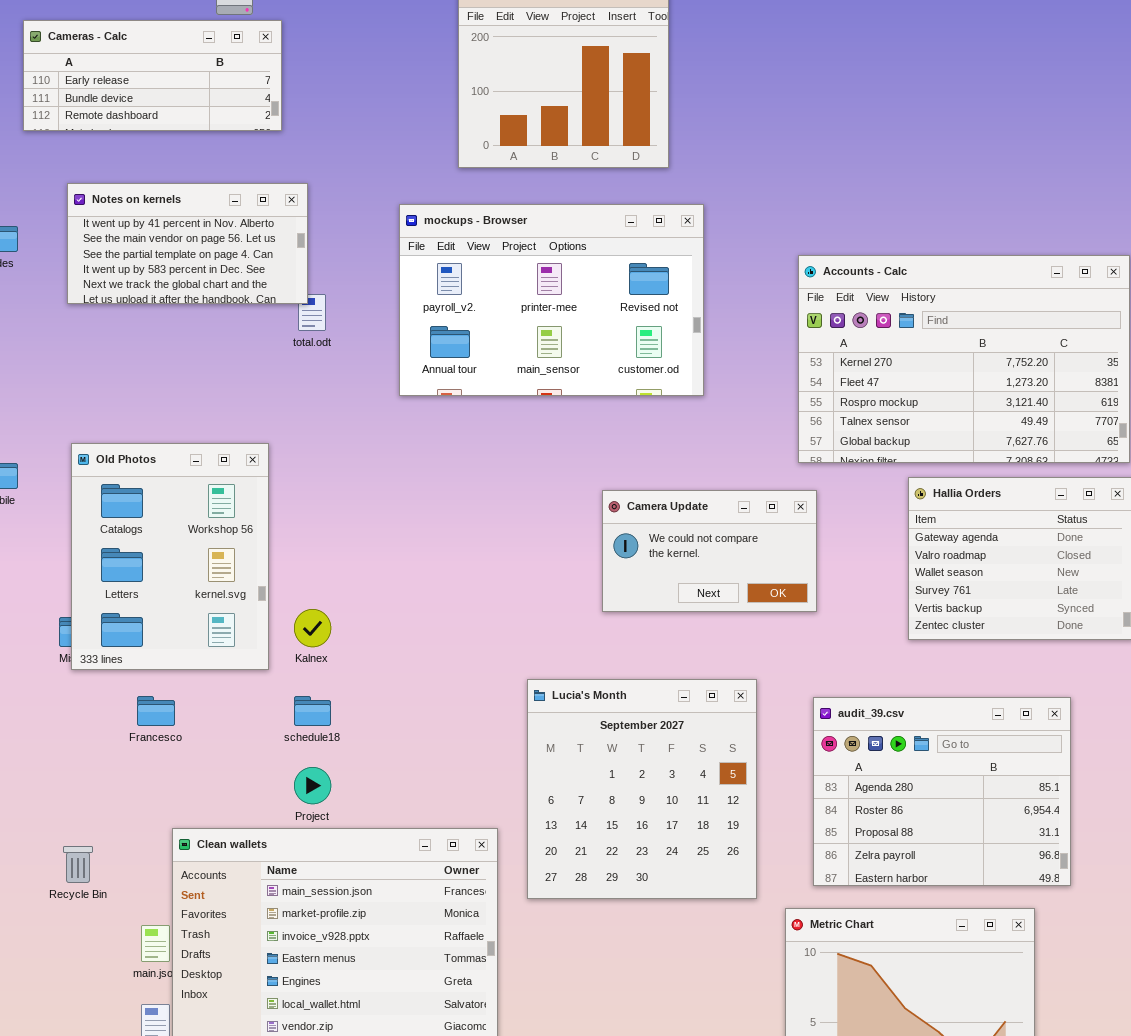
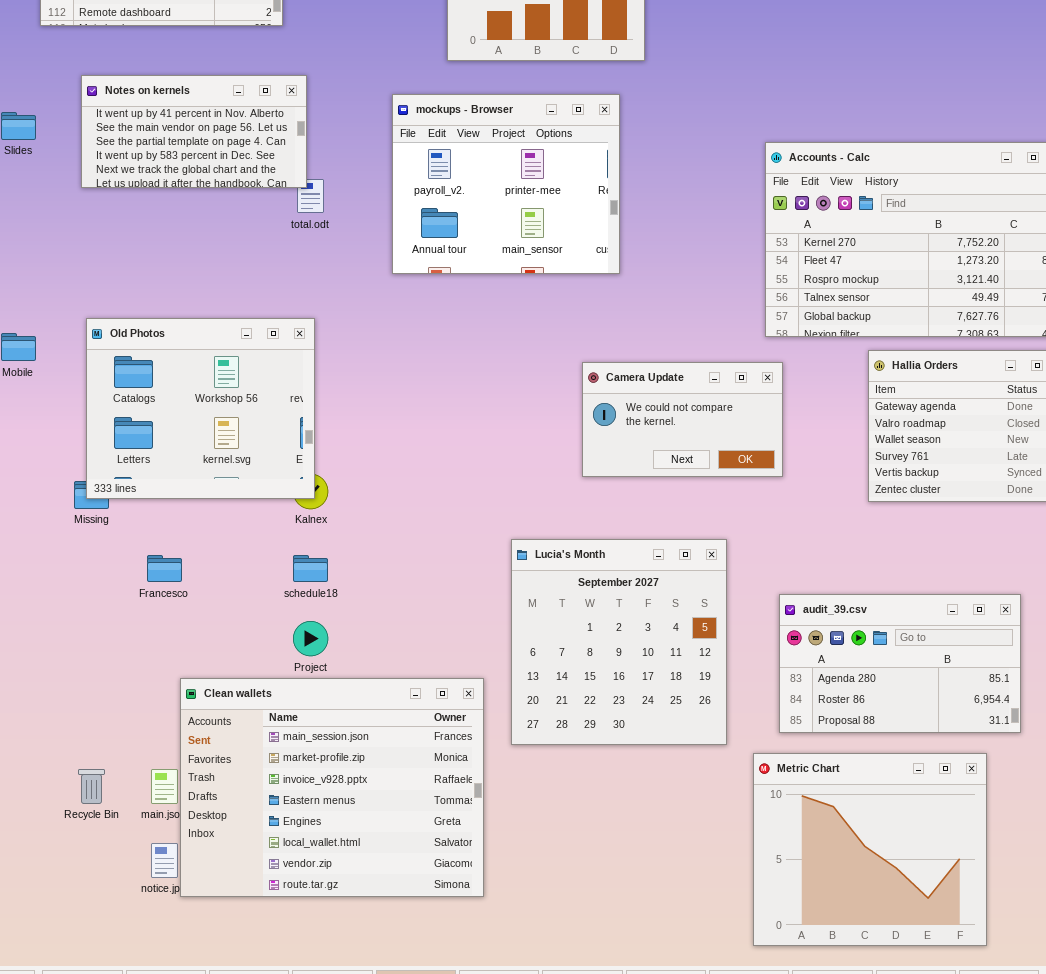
mockups - Browser: [399,204,704,396] -> [392,94,620,274], resized
Old Photos: [71,443,269,670] -> [86,318,315,499], resized
audit_39.csv: [813,697,1071,886] -> [779,594,1021,733], resized
Recycle Bin: [63,846,93,883] -> [78,769,105,804], moved

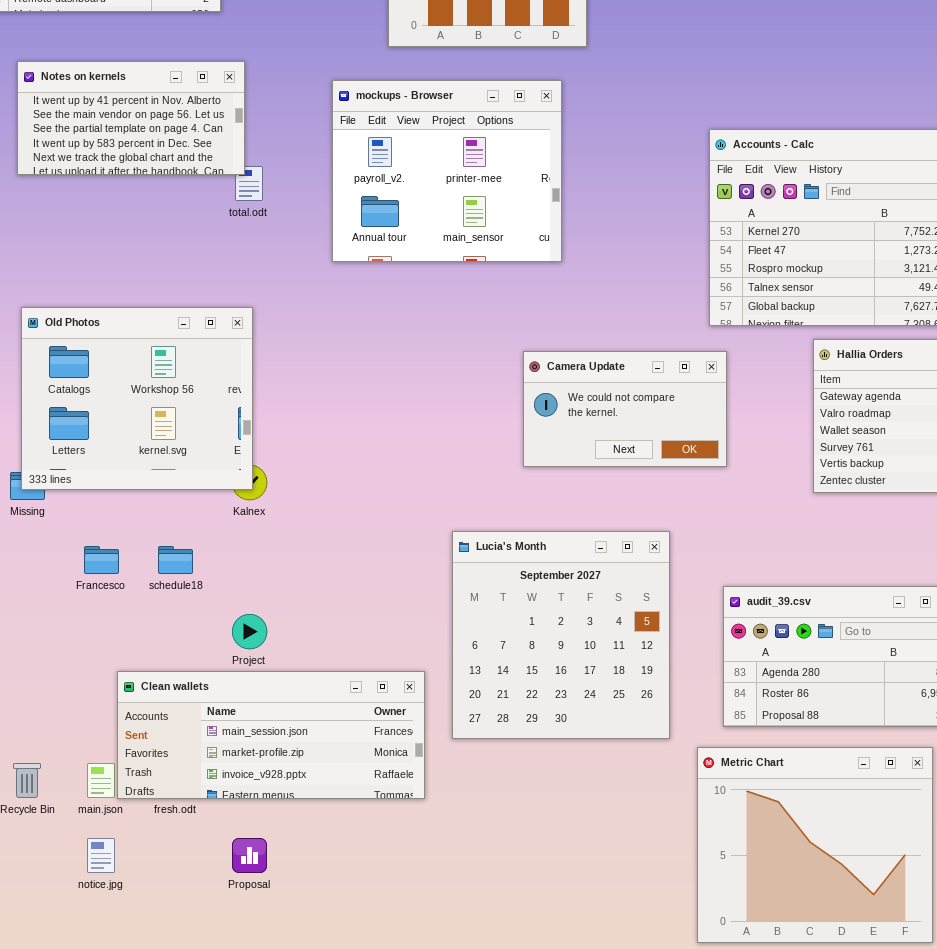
schedule18: [293,555,328,582] -> [158,546,193,574], moved
Clean wallets: [180,678,484,897] -> [117,671,425,799], resized

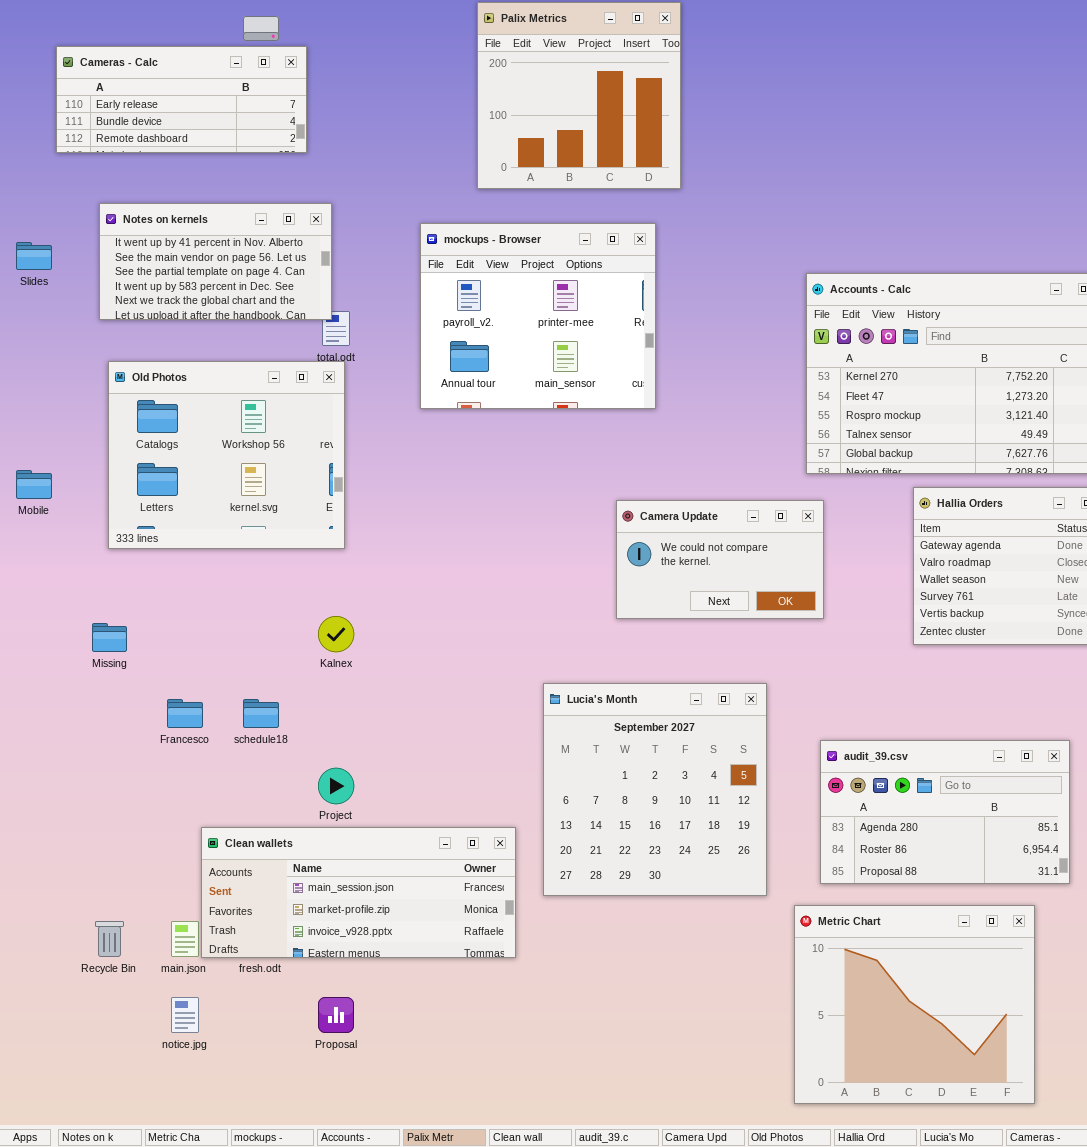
Old Photos: [21,307,253,490] -> [108,361,345,549], moved

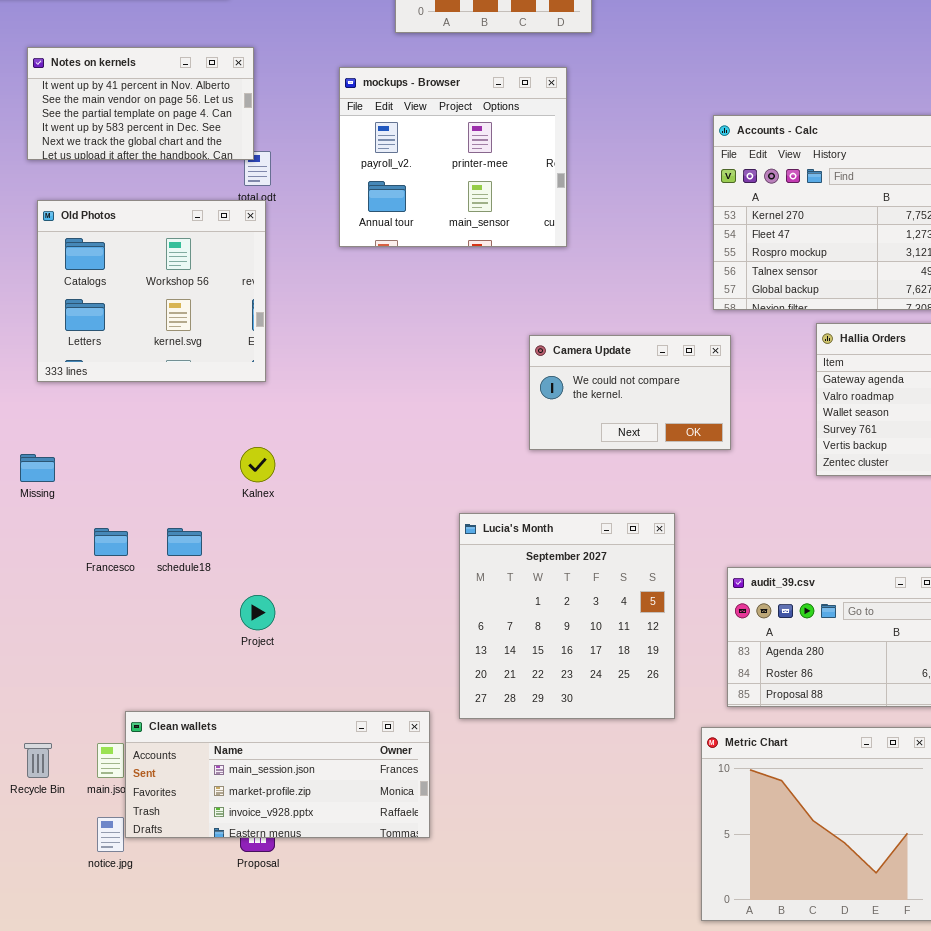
Clean wallets: [201,827,516,958] -> [125,711,430,838], moved

